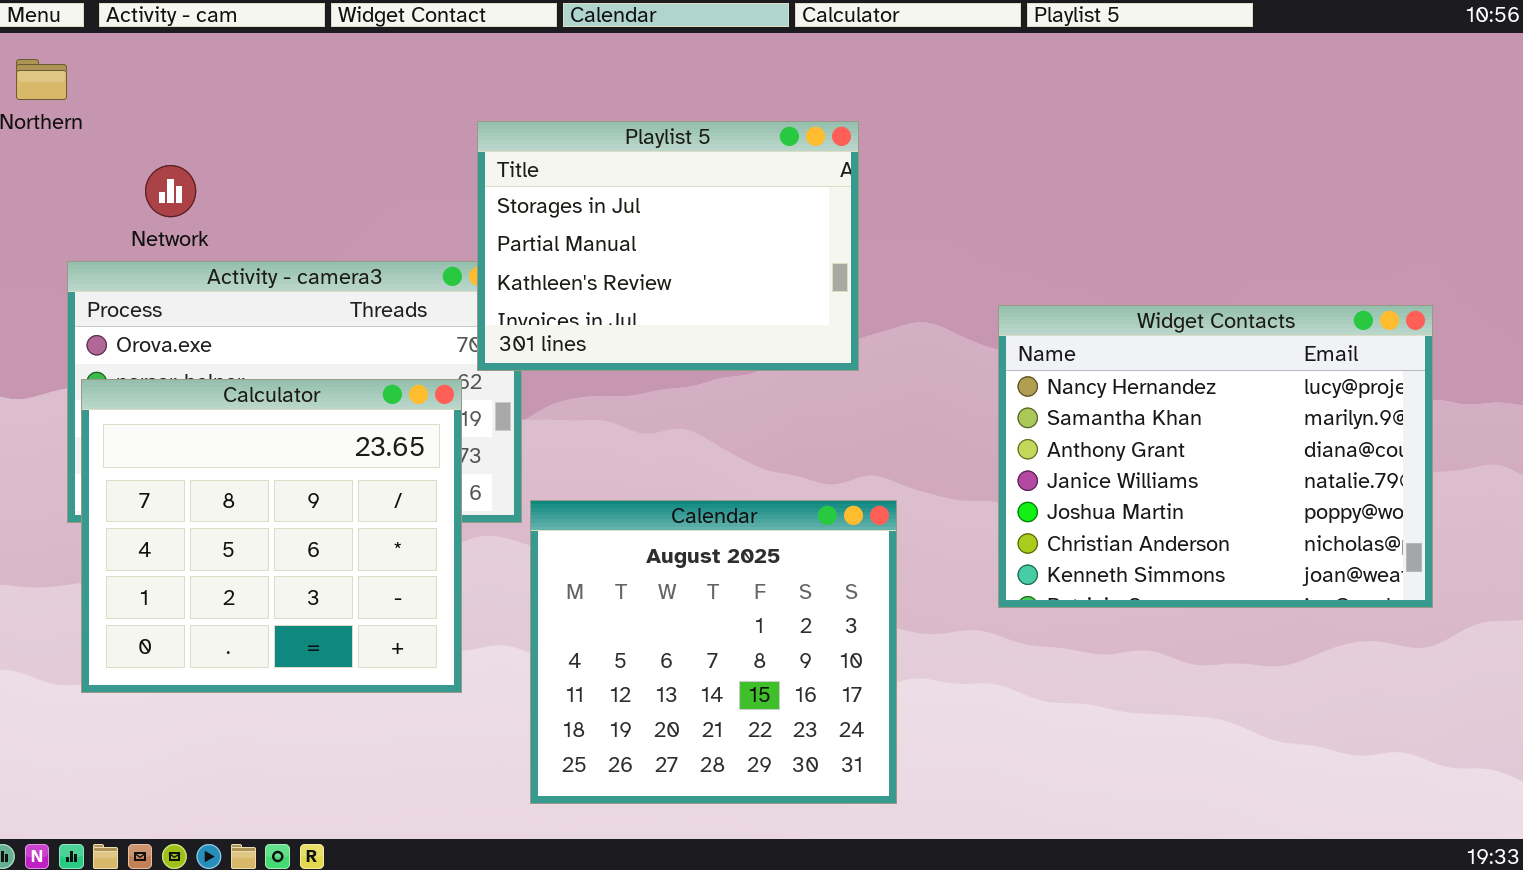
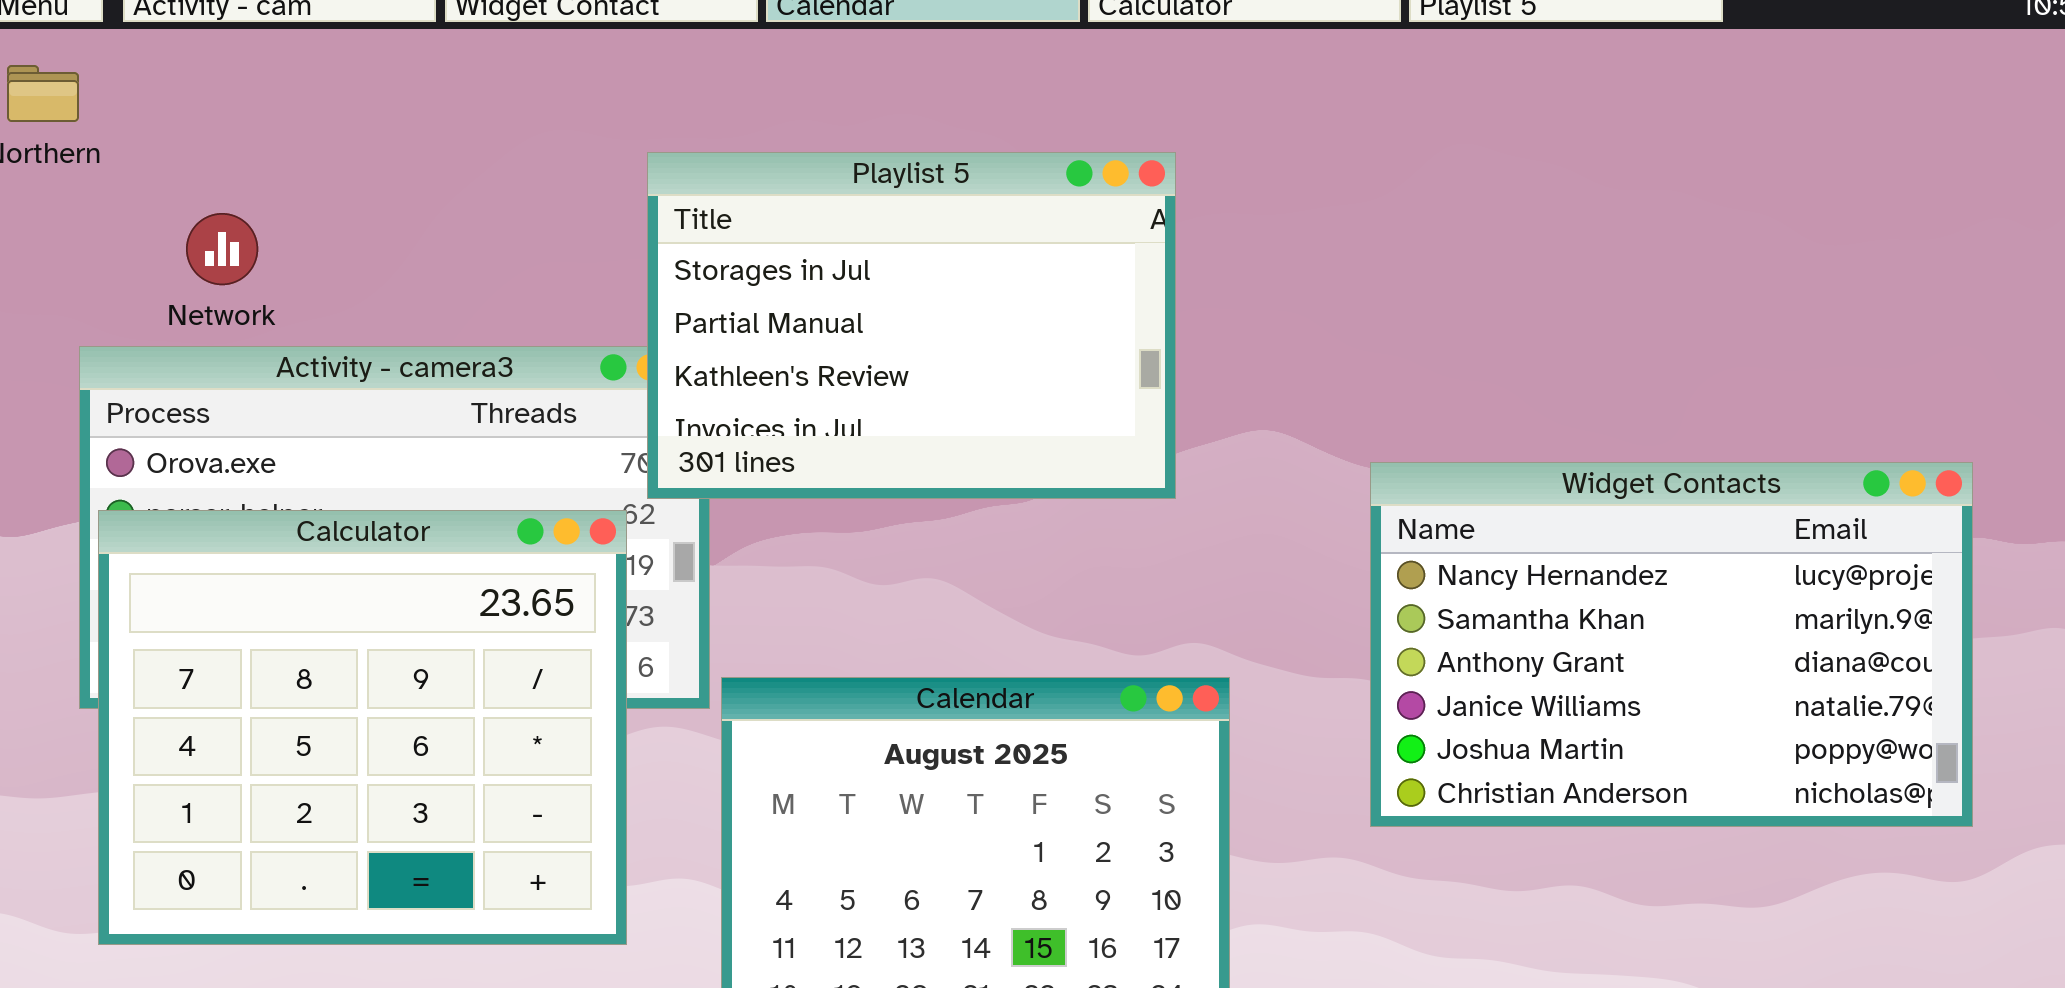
Widget Contacts: [998,305,1433,608] -> [1370,462,1973,827], resized

